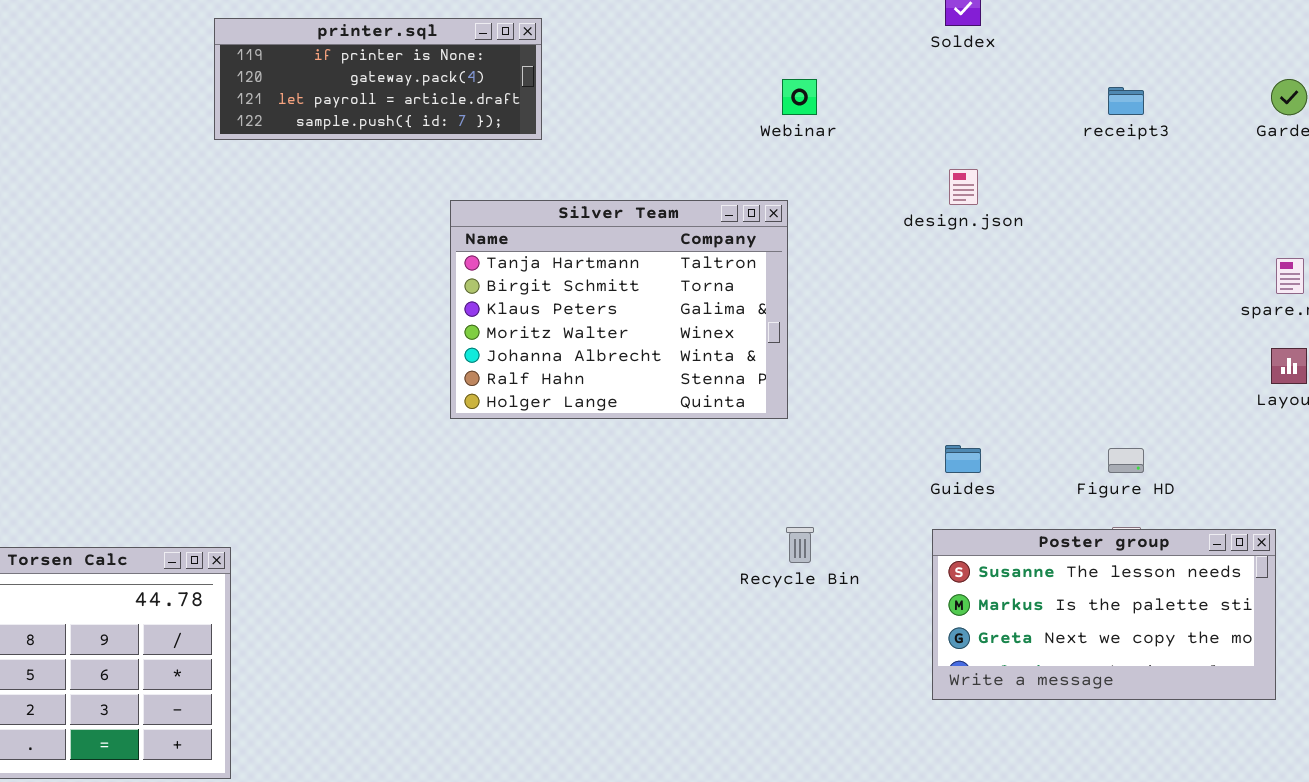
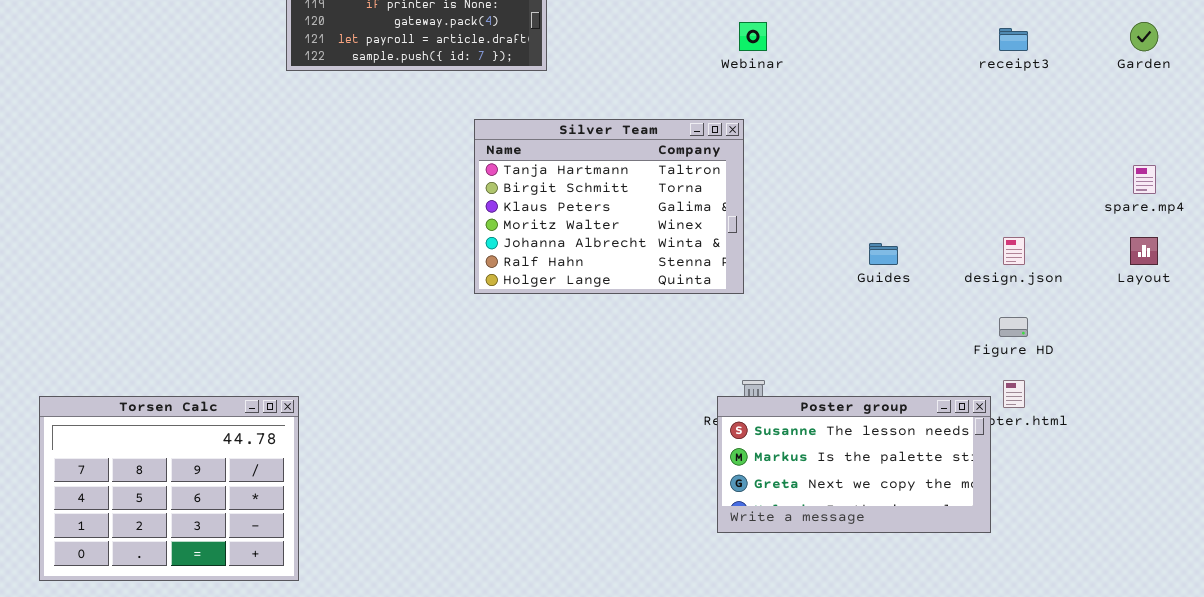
design.json: [949,169,978,205] -> [1003,237,1025,265], moved
Guides: [945,445,981,473] -> [869,243,898,265], moved
Poster group: [932,529,1276,700] -> [717,396,991,533], moved

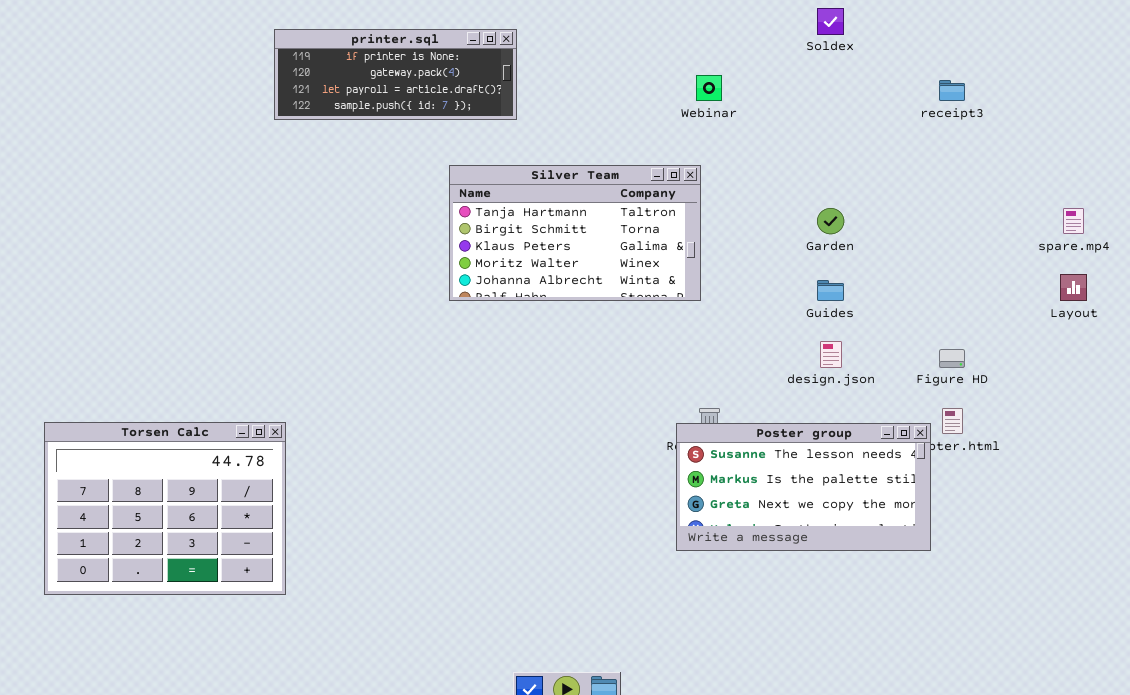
Garden: [1130,22,1158,51] -> [817,208,844,234], moved
Silver Team: [474,119,744,294] -> [449,165,701,301], resized
design.json: [1003,237,1025,265] -> [820,341,842,368], moved

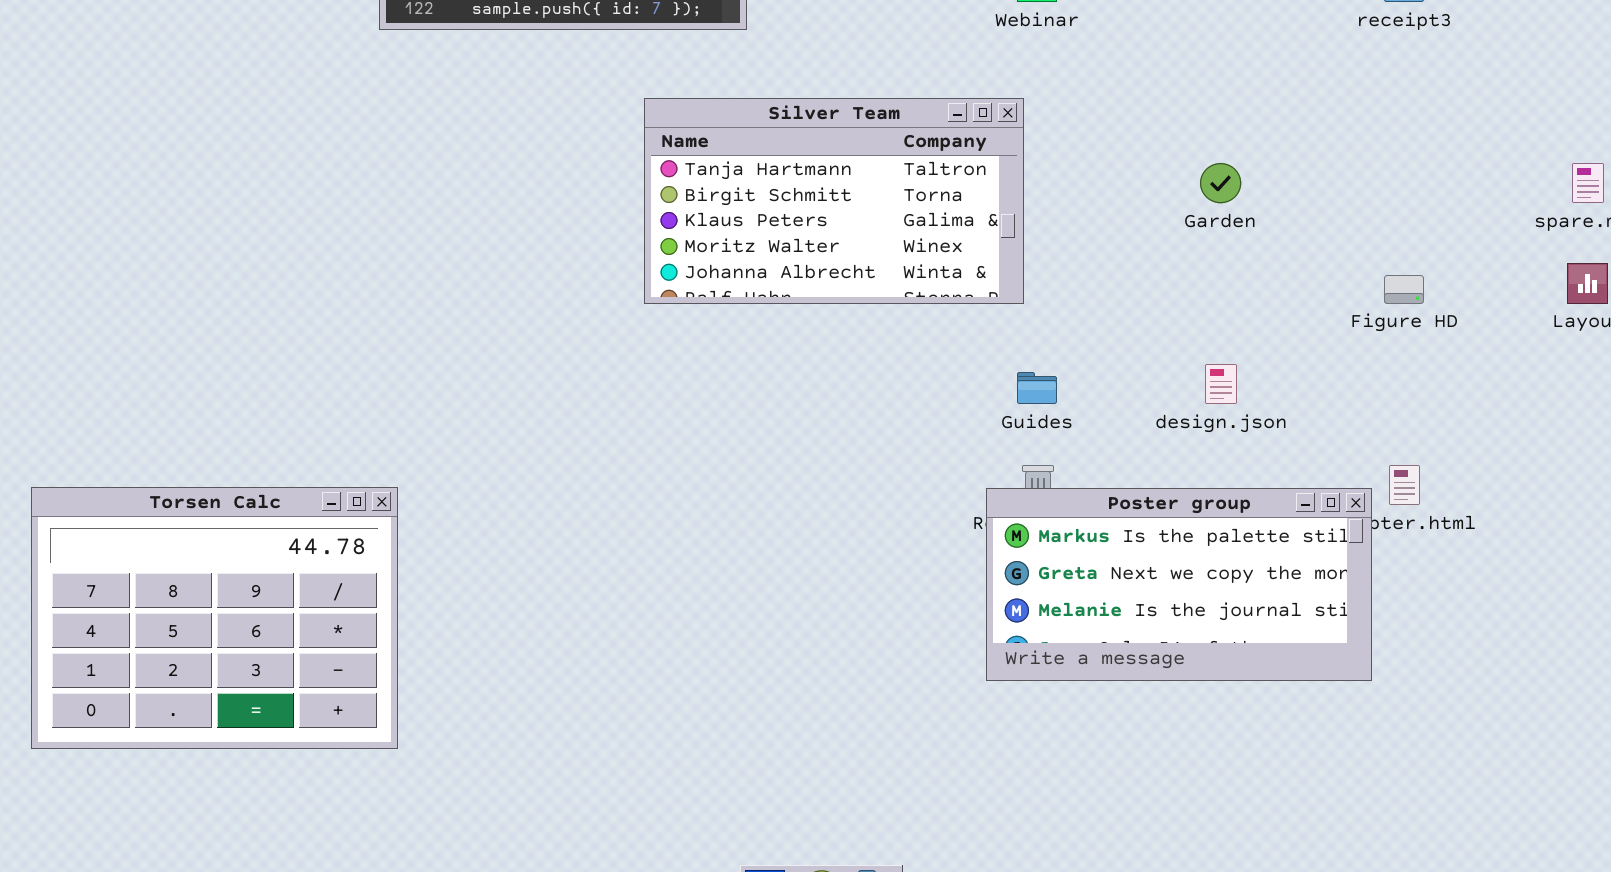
Guides: [817,280,844,301] -> [1017,372,1057,404], moved
Figure HD: [939,349,965,368] -> [1384,275,1424,304], moved
Poster group: [676,423,931,551] -> [986,488,1372,681], scrolled down 1 row

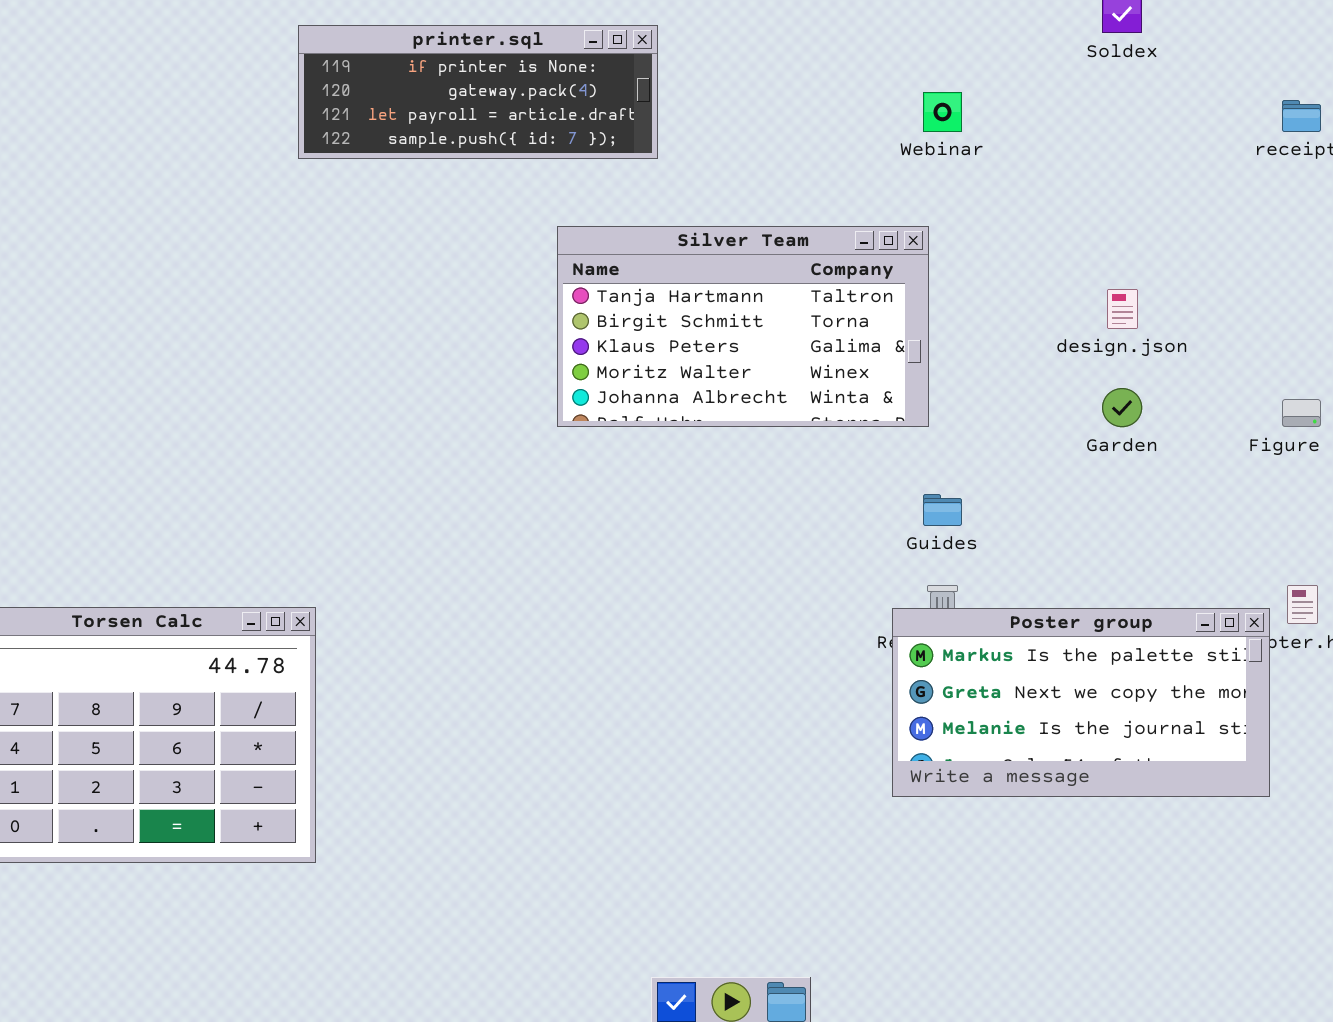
Garden: [1200,163,1241,203] -> [1102,388,1142,427], moved
design.json: [1205,364,1237,404] -> [1107,289,1138,329], moved

